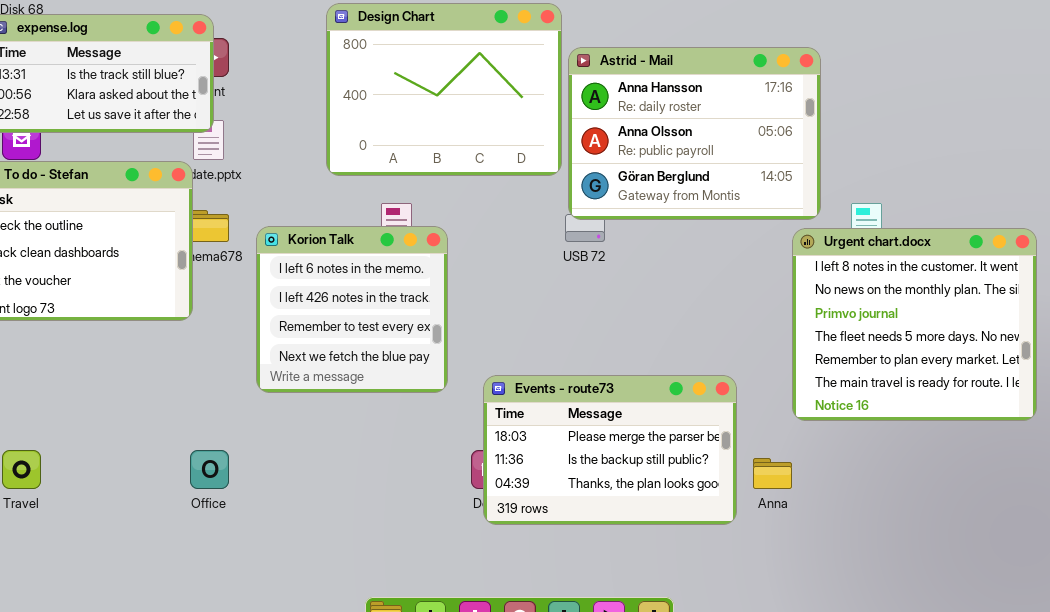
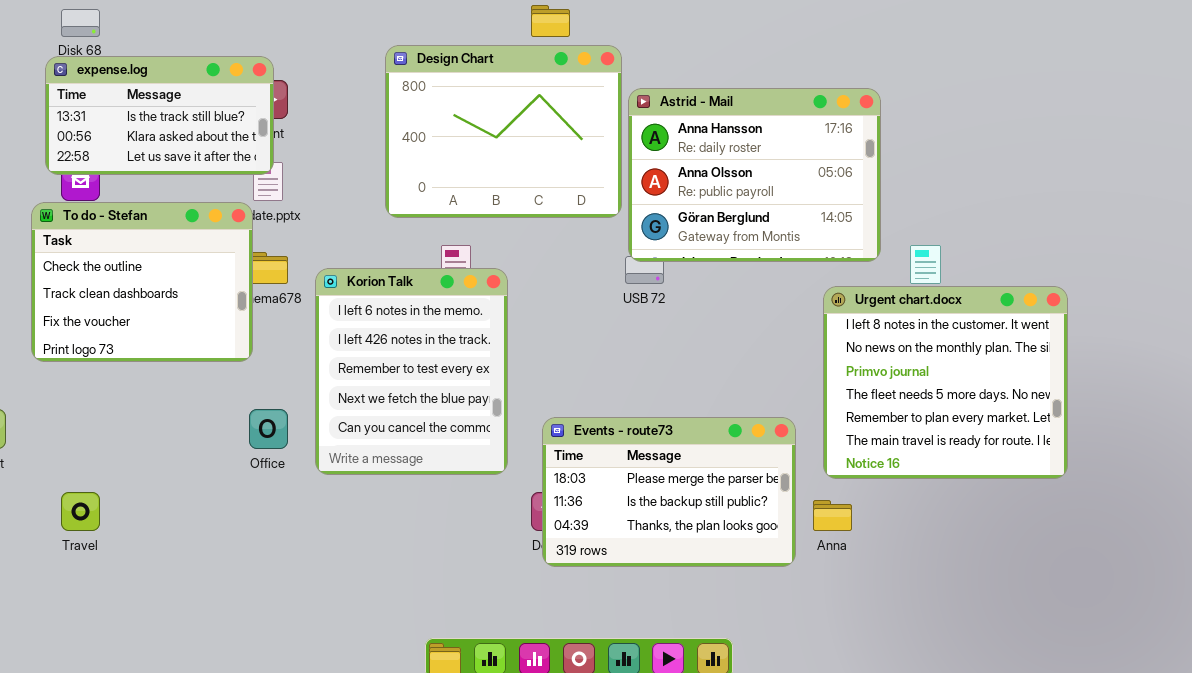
Korion Talk: [256,226,448,393] -> [315,268,508,475], resized
Urgent chart.docx: [792,228,1037,421] -> [823,286,1068,479], moved
Office: [190,450,229,489] -> [249,409,288,449], moved

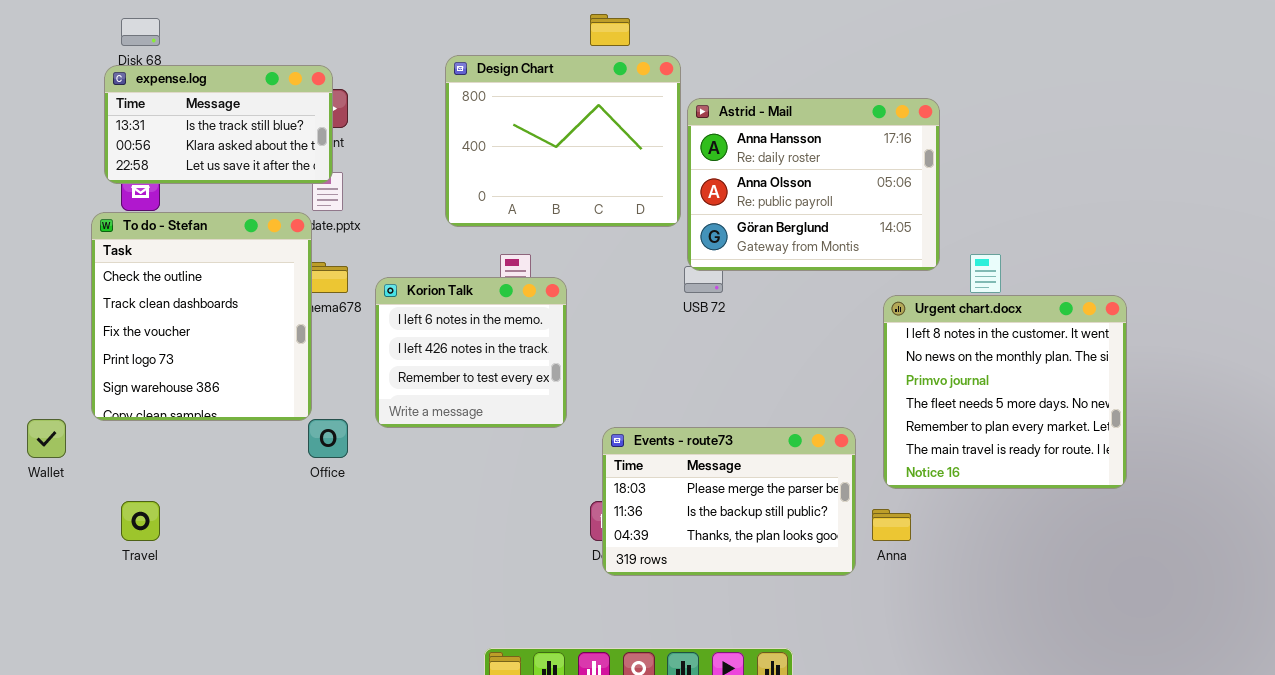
To do - Stefan: [31,202,253,362] -> [91,212,312,421], resized
Korion Talk: [315,268,508,475] -> [375,277,567,428], resized

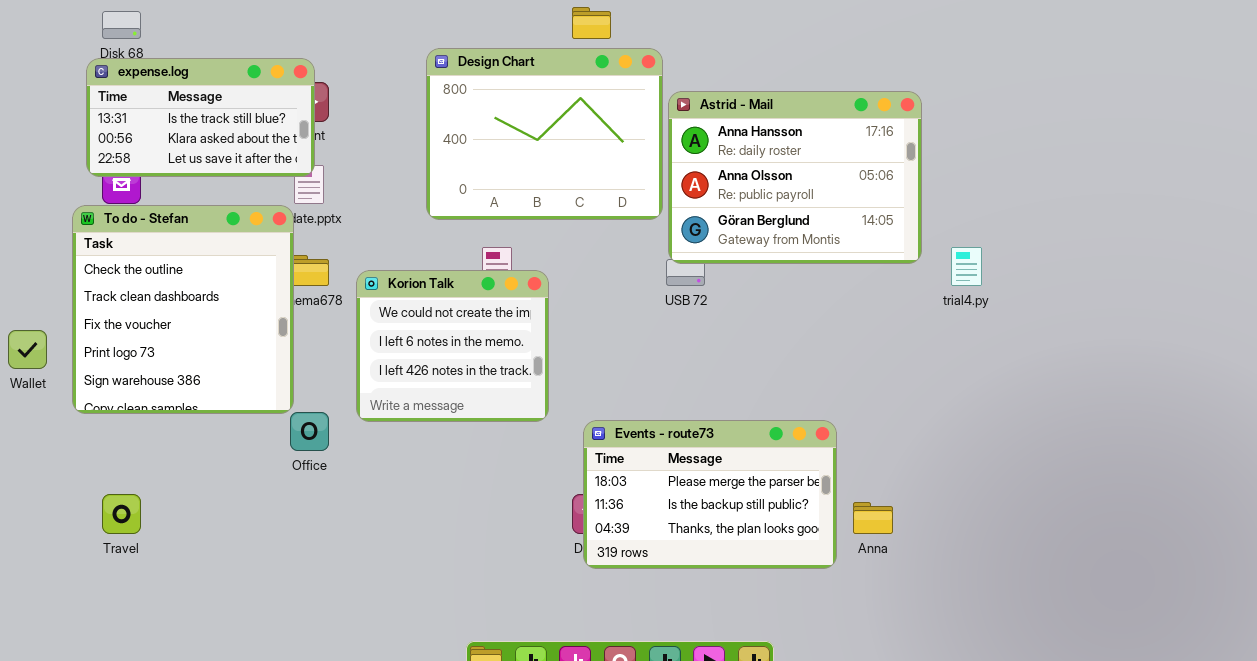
Korion Talk: [375,277,567,428] -> [356,270,549,422], scrolled up 1 row
Urgent chart.docx: [883,295,1127,489] -> none, closed
Wallet: [27,419,66,458] -> [8,330,47,369], moved

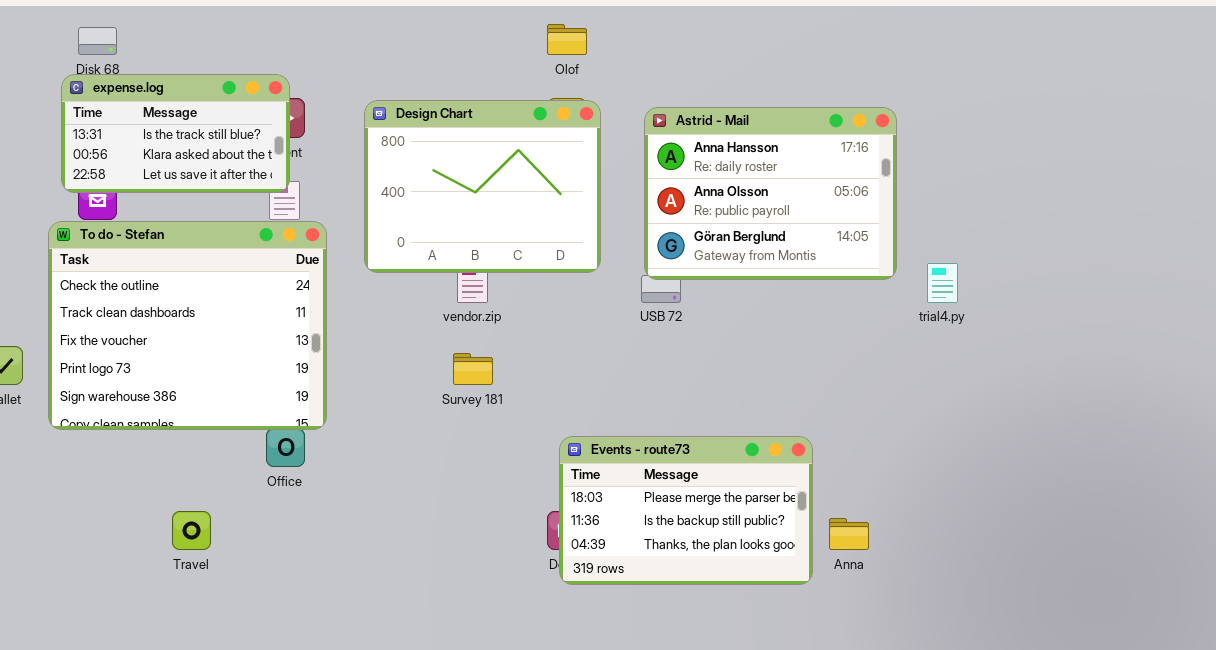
Design Chart: [426,48,663,220] -> [364,100,601,273], moved
To do - Stefan: [72,205,294,414] -> [48,221,327,430], resized
Korion Talk: [356,270,549,422] -> none, closed
Travel: [102,494,141,534] -> [172,511,211,550], moved

